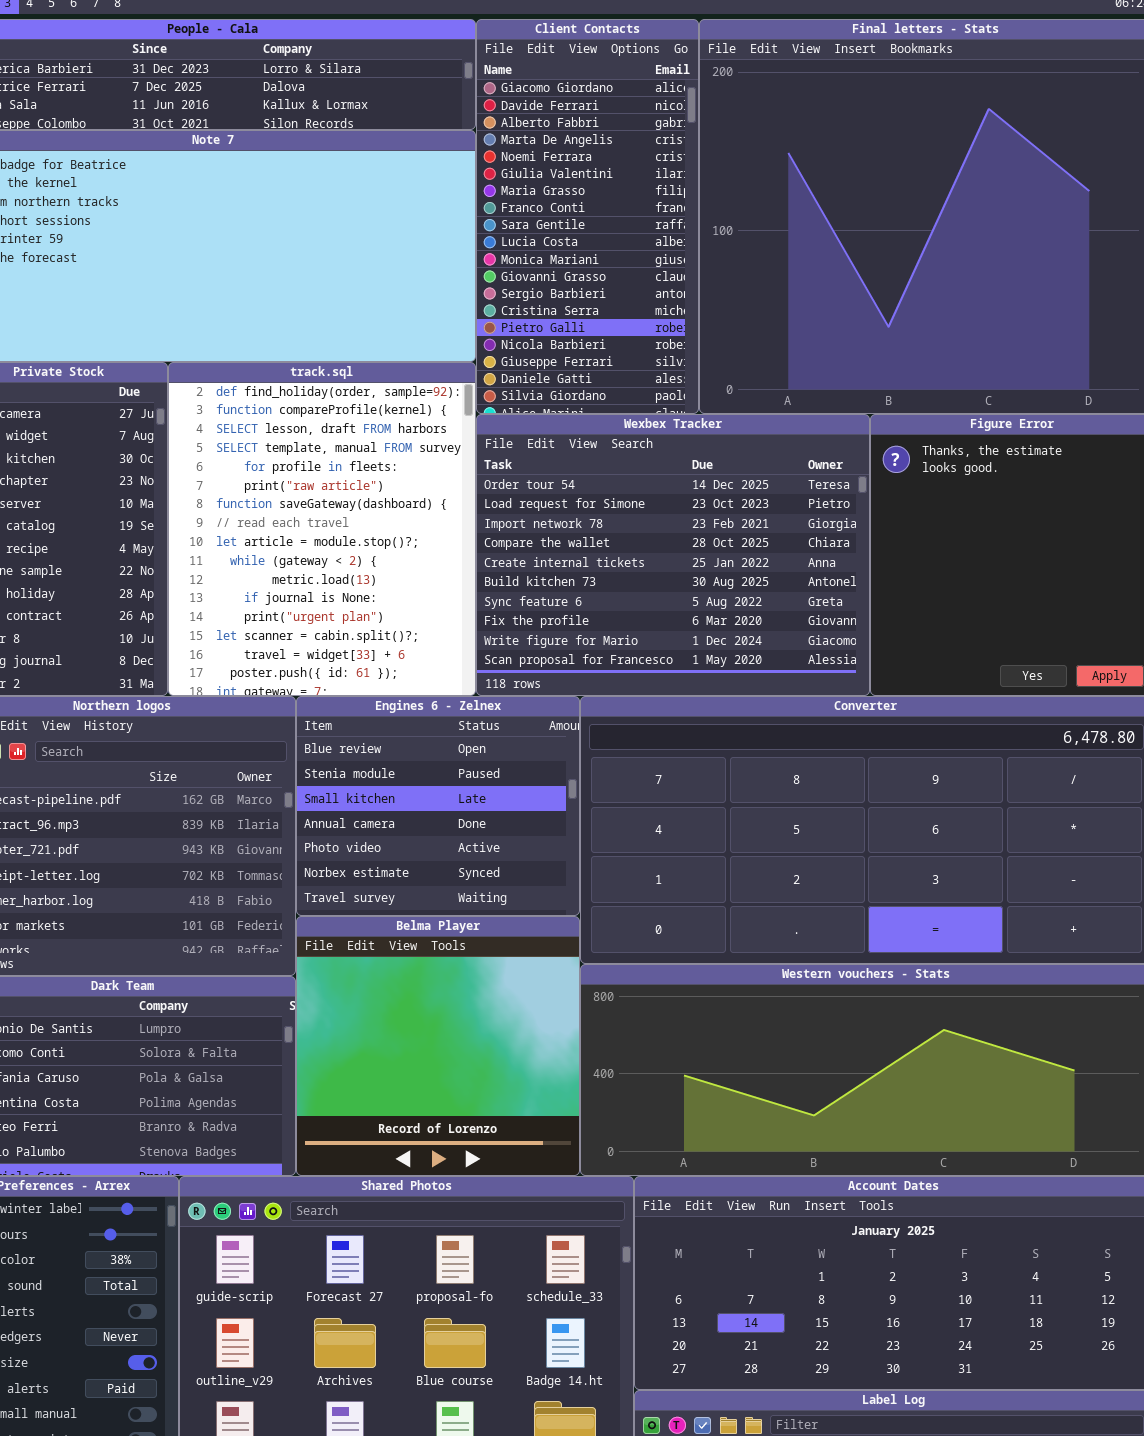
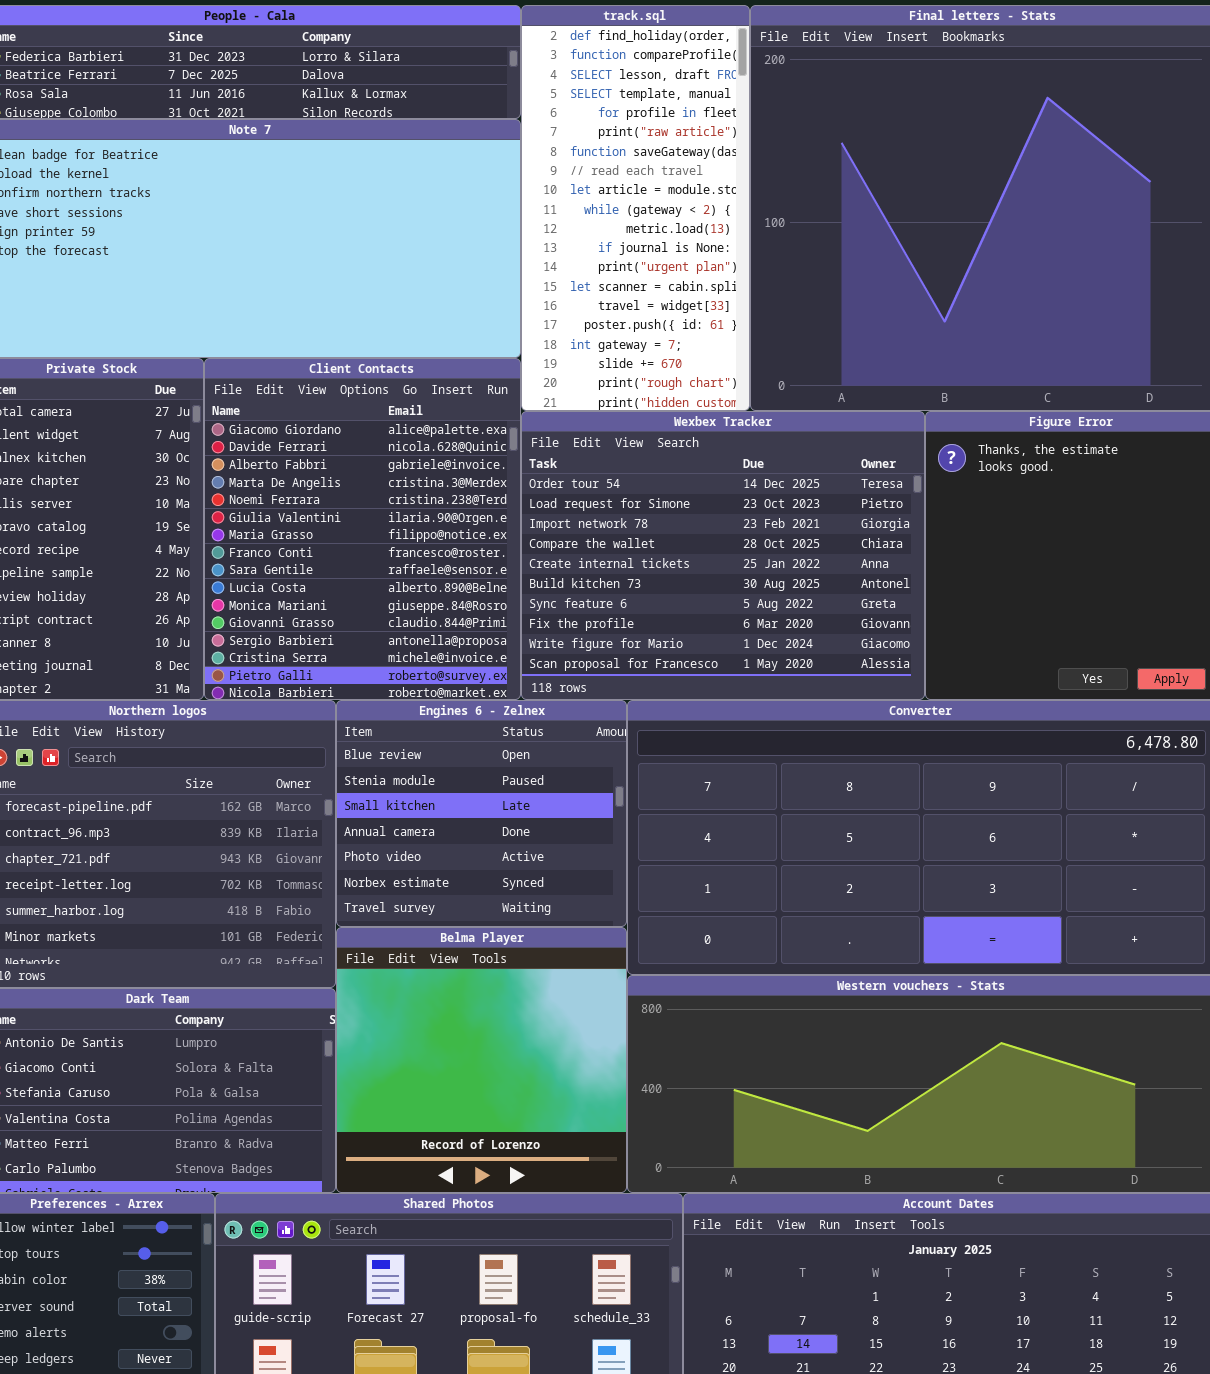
Client Contacts: [476,19,699,414] -> [204,358,521,700], moved, resized
track.sql: [168,362,476,696] -> [521,5,750,411], moved, resized

